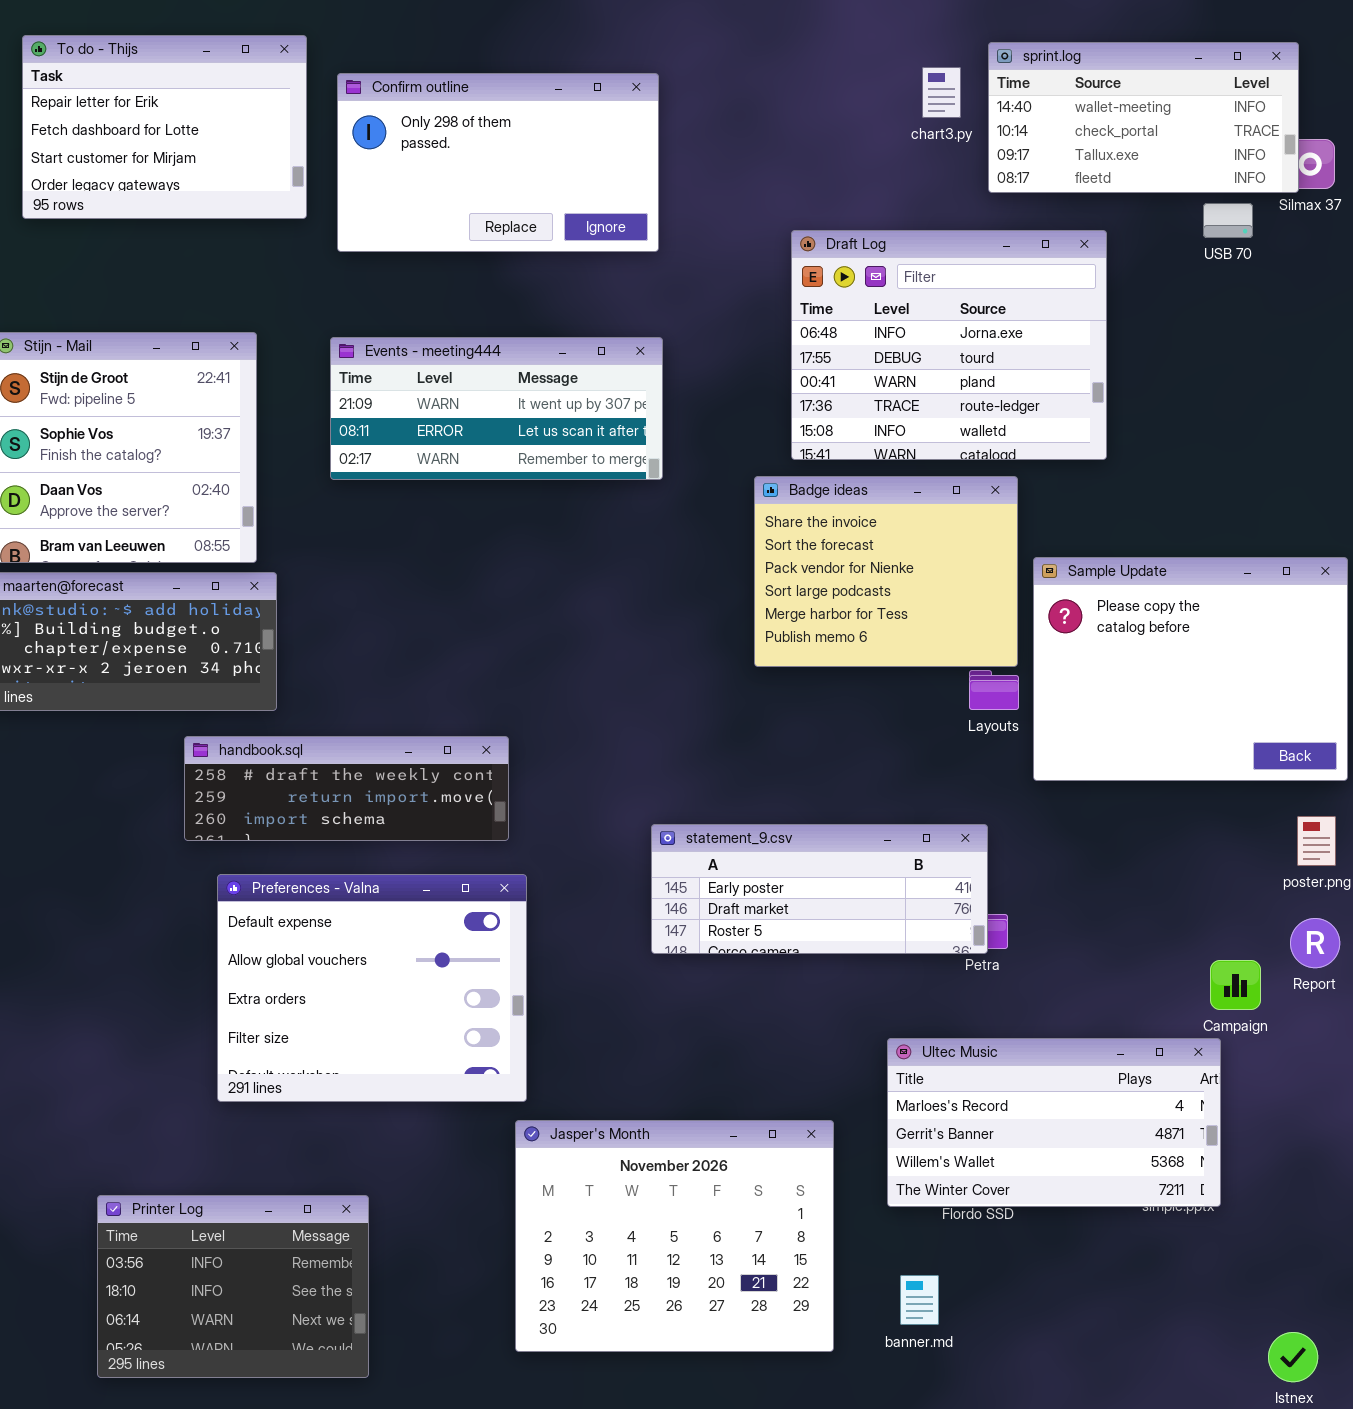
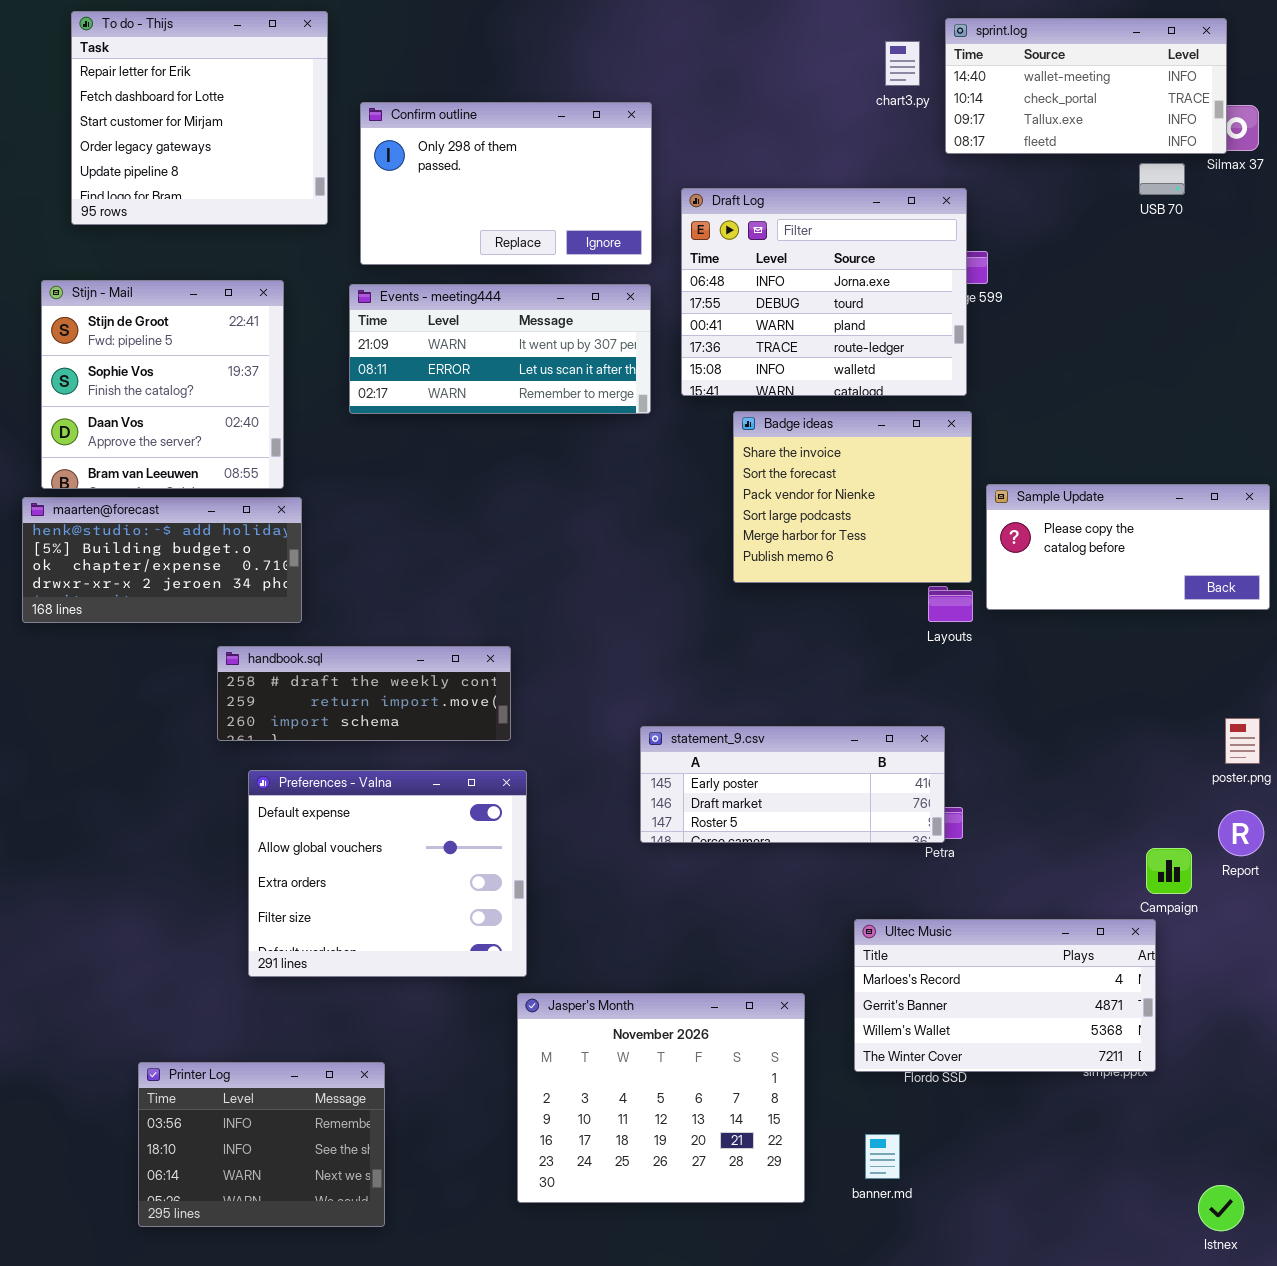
To do - Thijs: [22,35,307,219] -> [71,11,328,225], resized
Confirm outline: [337,73,659,252] -> [360,102,652,265], moved
Draft Log: [791,230,1107,460] -> [681,188,967,396], moved
Sample Update: [1033,557,1348,781] -> [986,484,1270,610], resized

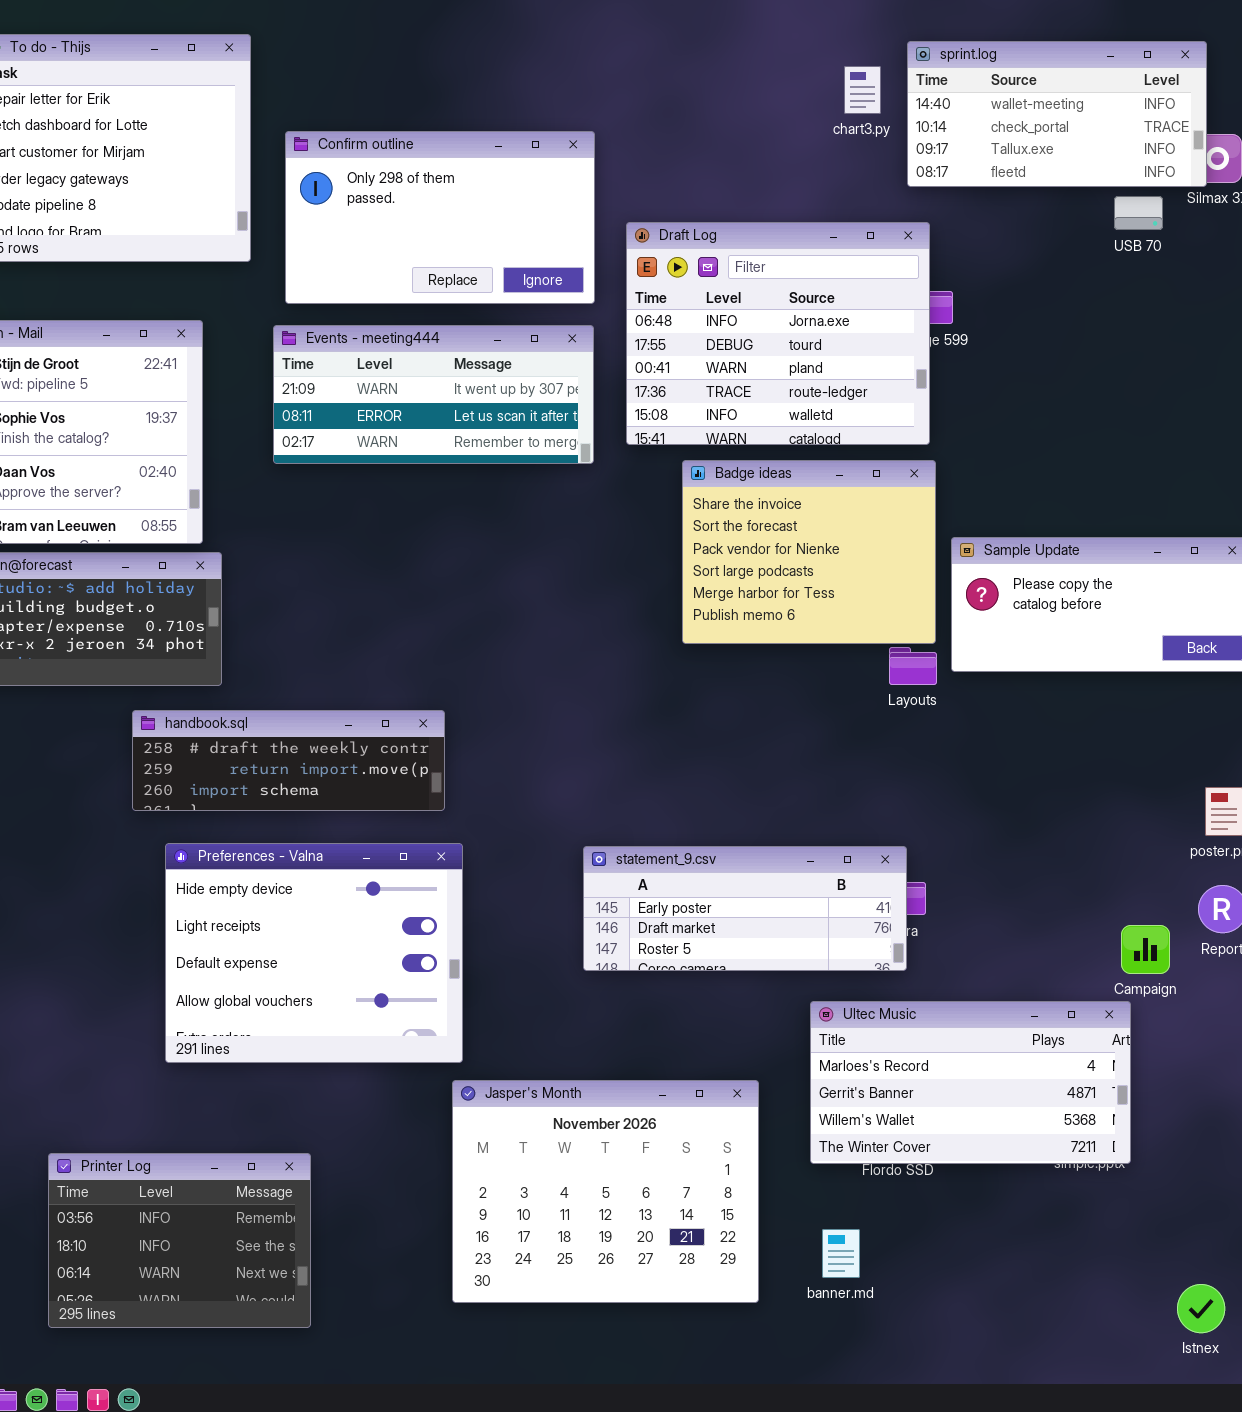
statement_9.csv: [640,726,945,843] -> [583,846,907,971], moved
Preferences - Valna: [248,770,527,977] -> [165,843,463,1063], scrolled up 2 rows

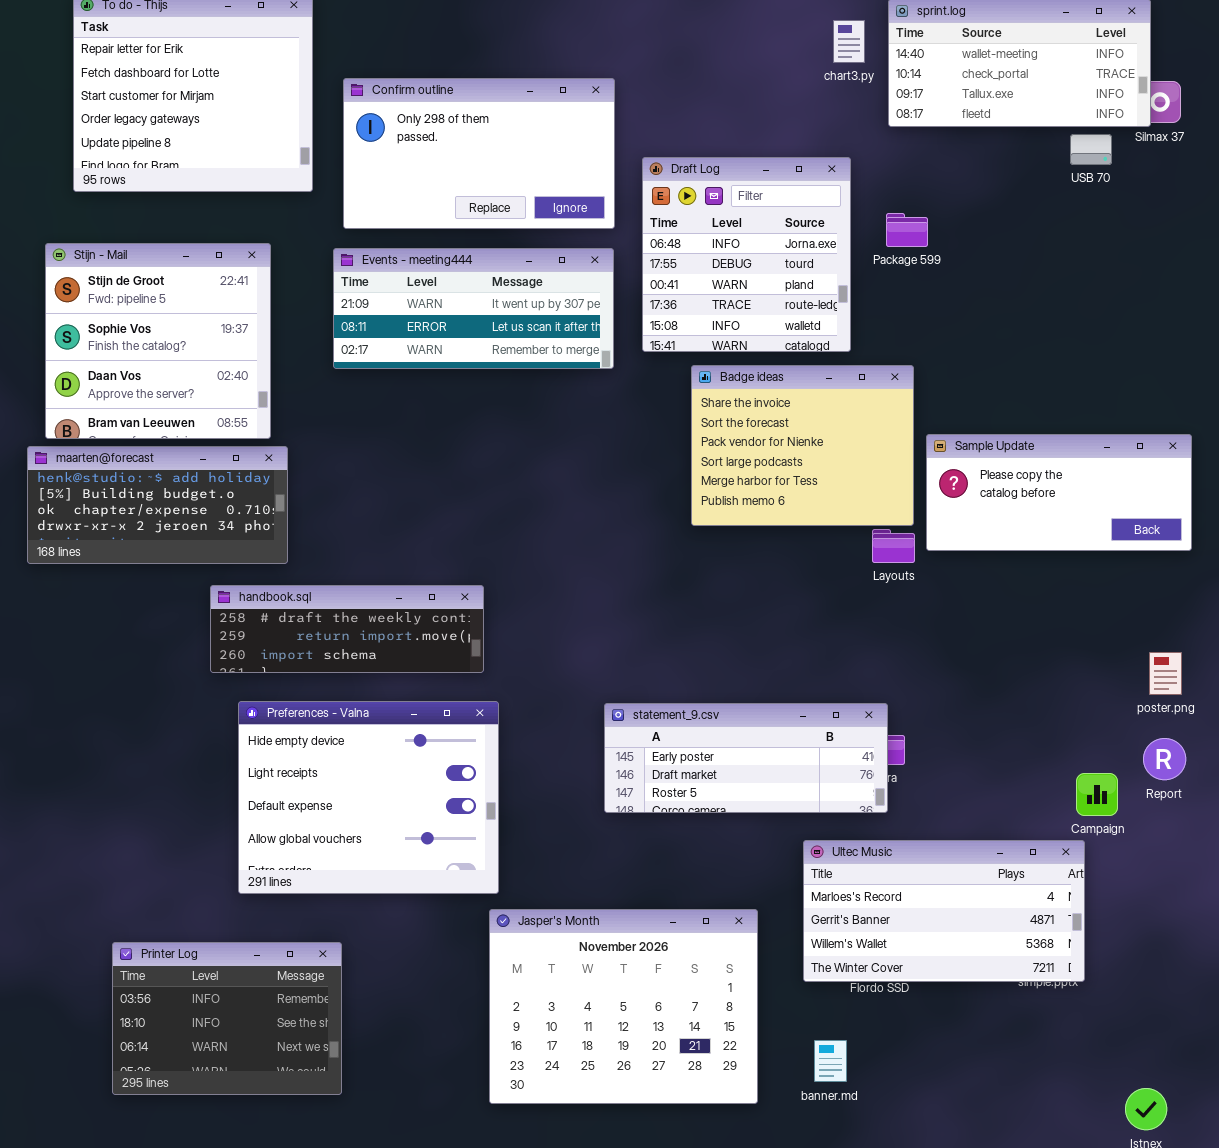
Draft Log: [626,222,930,445] -> [642,157,851,352], resized
Printer Log: [48,1153,311,1328] -> [112,942,342,1095], moved

